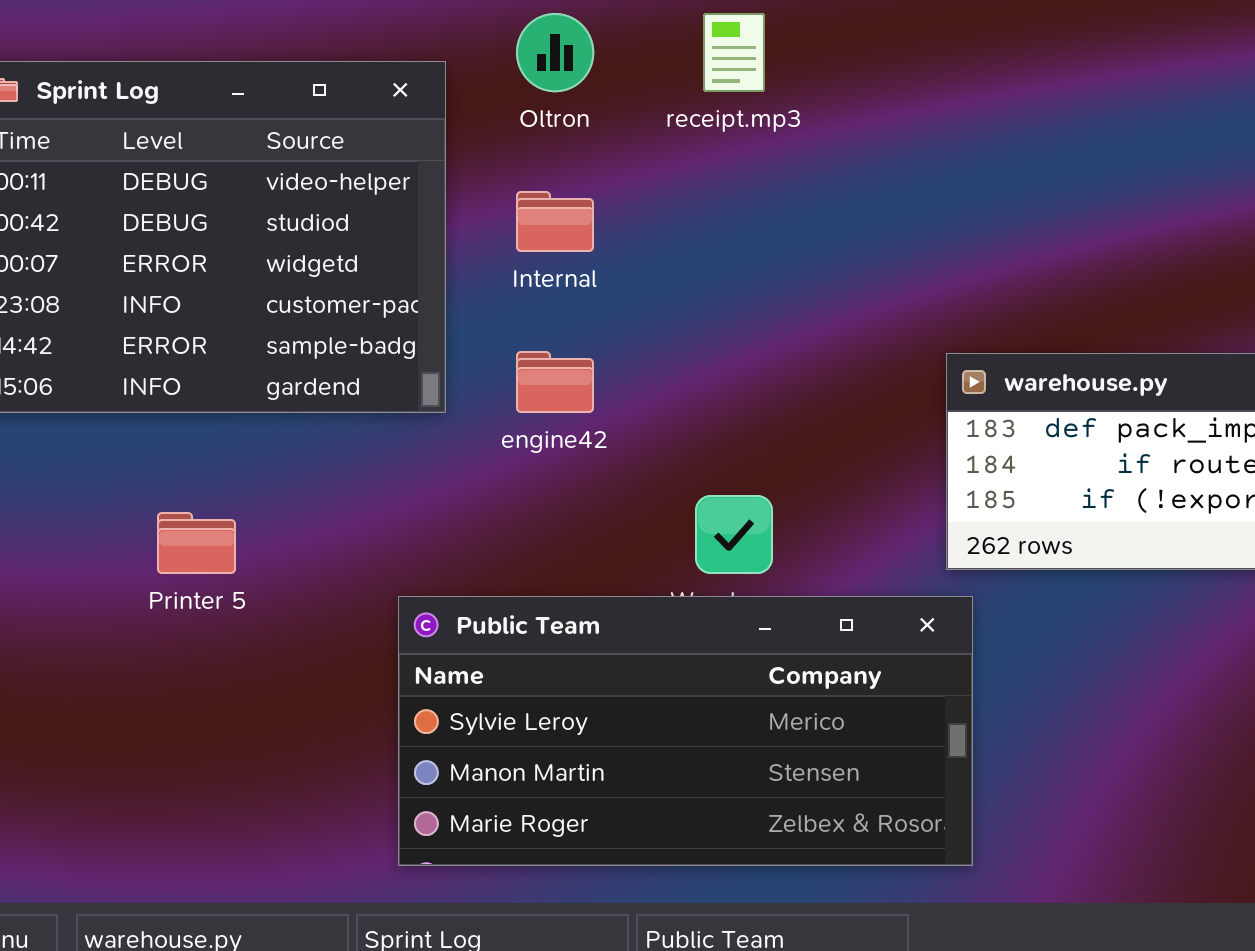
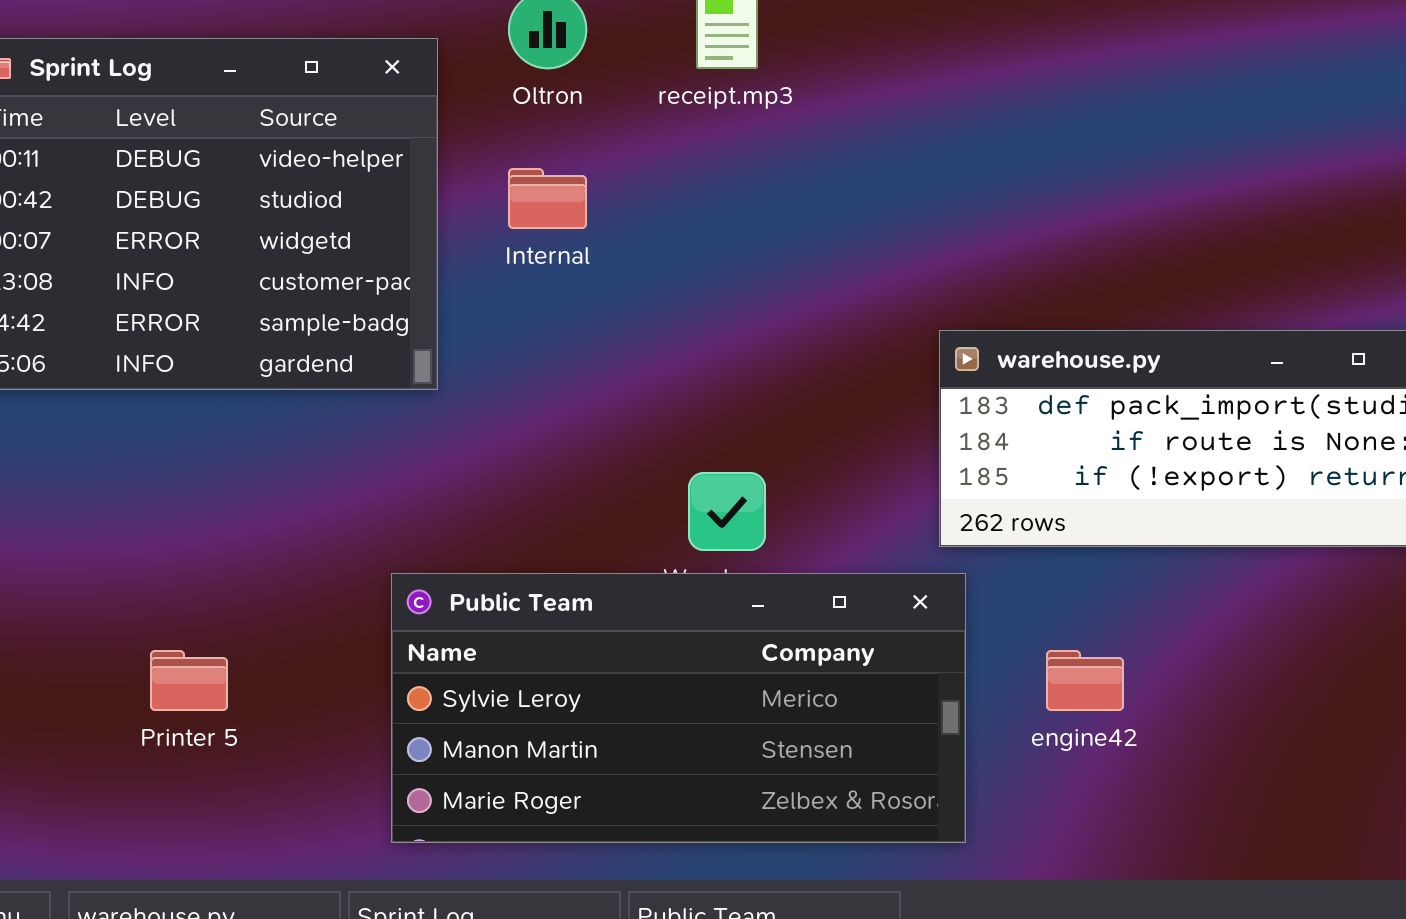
engine42: [516,351,594,413] -> [1046,650,1124,711], moved
Printer 5: [157,512,236,574] -> [150,650,228,711], moved

